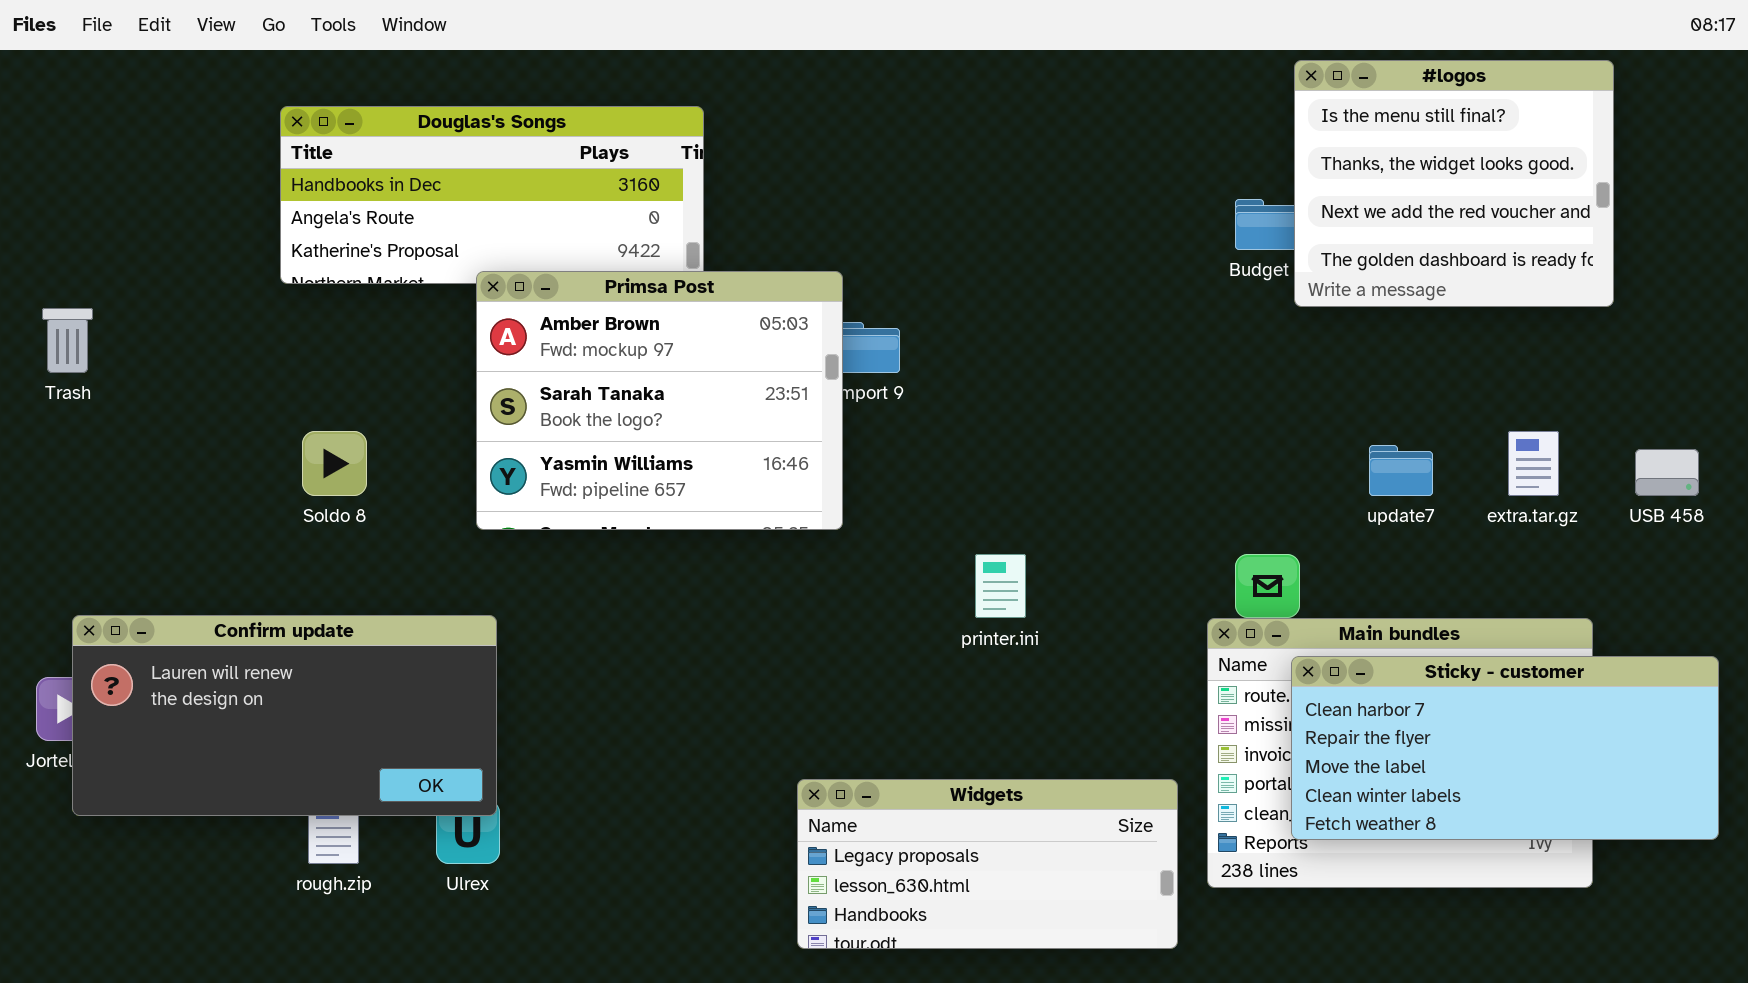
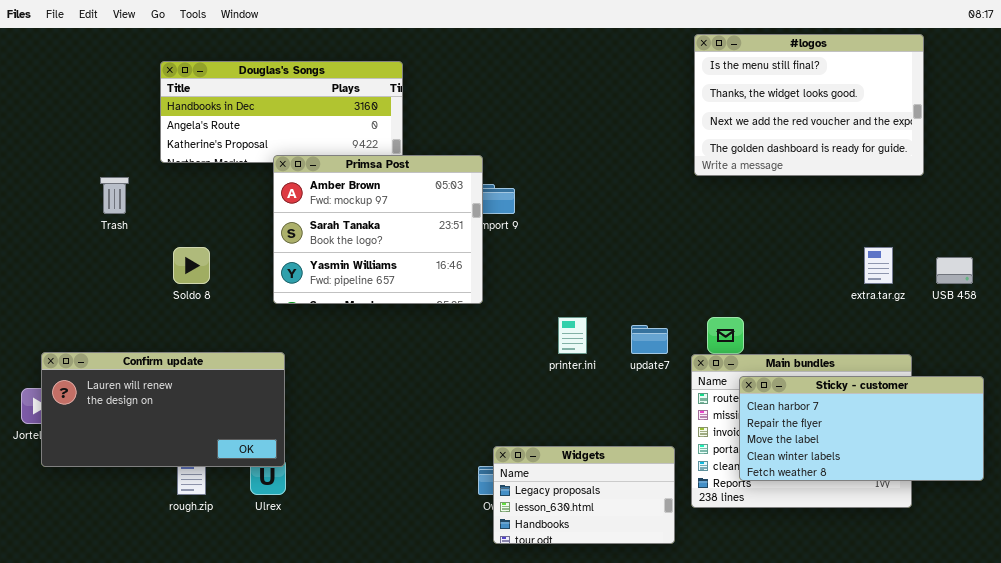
#logos: [1294,60,1614,307] -> [694,34,924,176], resized
Trash: [42,308,93,373] -> [100,177,129,214], moved
update7: [1369,445,1433,496] -> [631,325,668,354], moved
Widgets: [797,779,1178,949] -> [493,446,675,544], resized

